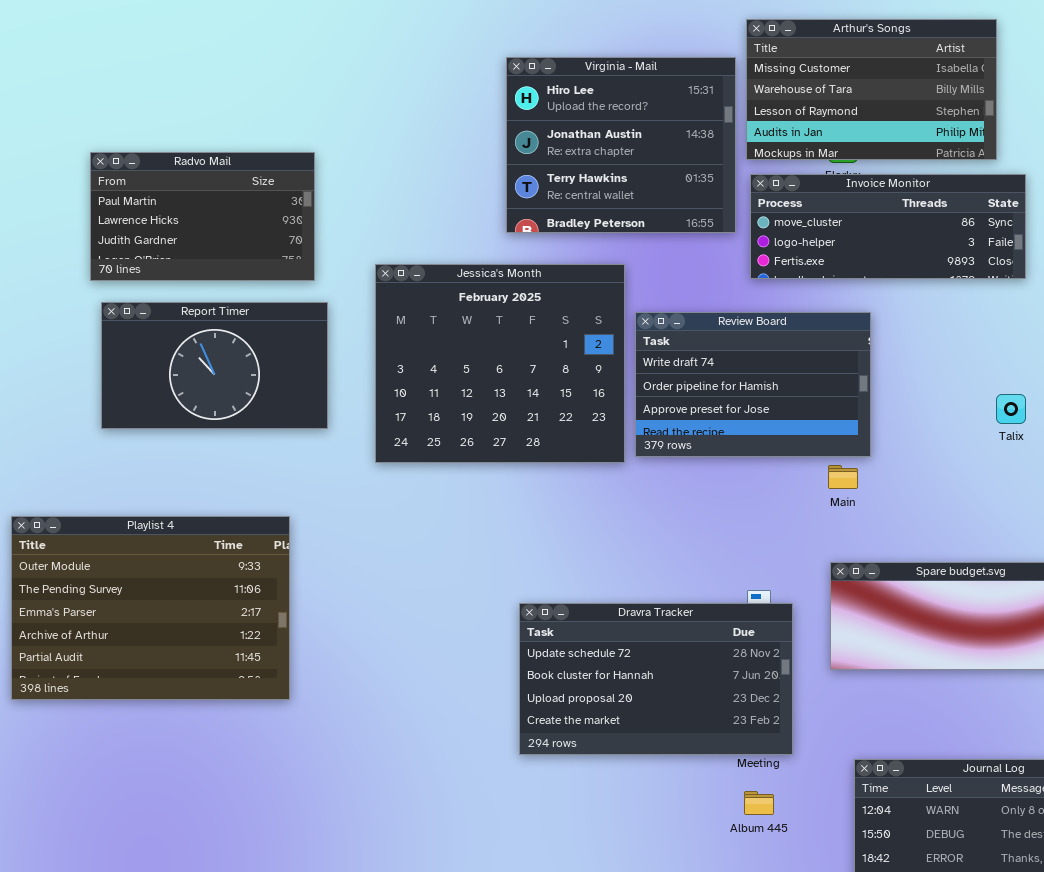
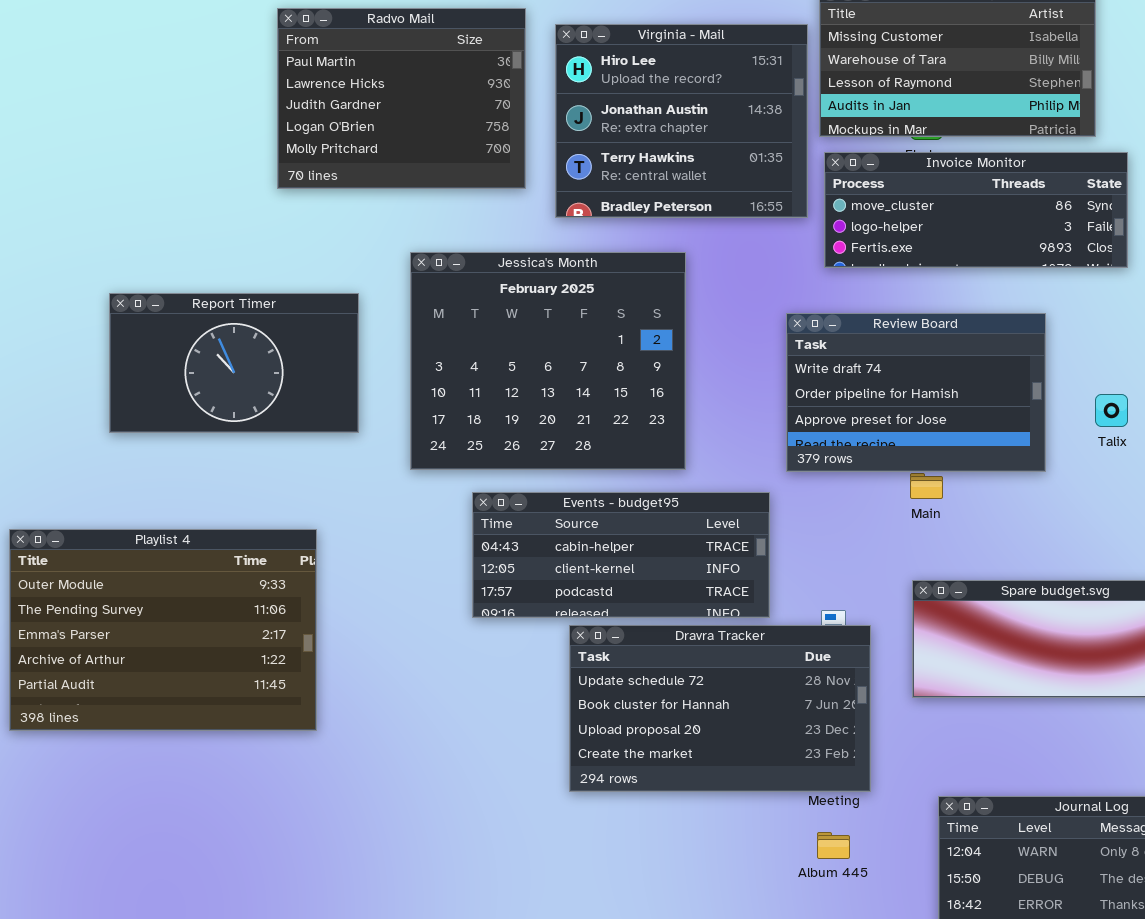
Radvo Mail: [90,152,315,281] -> [277,8,526,189], moved, resized
Review Board: [635,312,871,457] -> [786,313,1046,472], moved
Events - budget95: none -> [472,492,770,618], opened

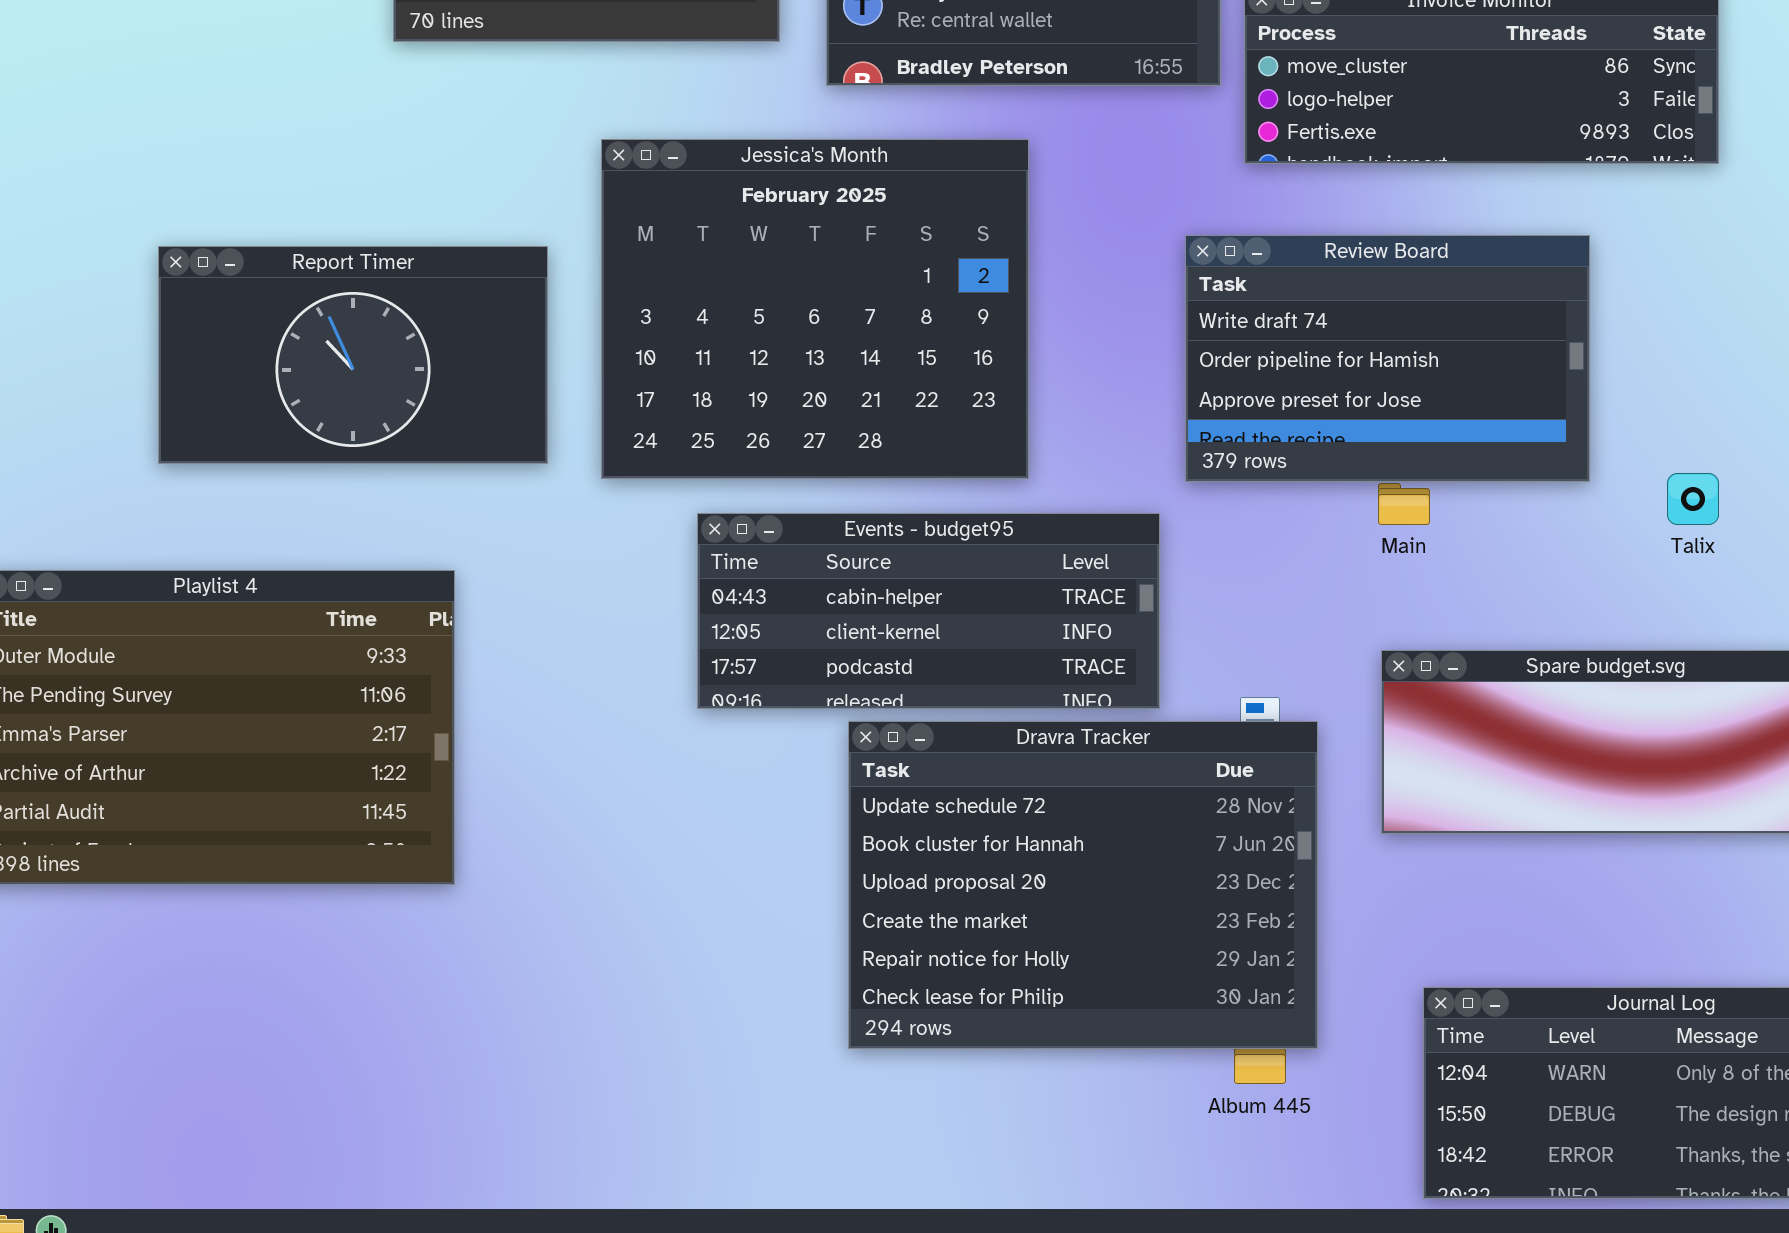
Report Timer: [109,293,359,433] -> [158,246,548,464], moved
Talix: [1095,394,1128,427] -> [1667,473,1719,525], moved
Dravra Tracker: [569,625,871,792] -> [848,721,1318,1049], resized

